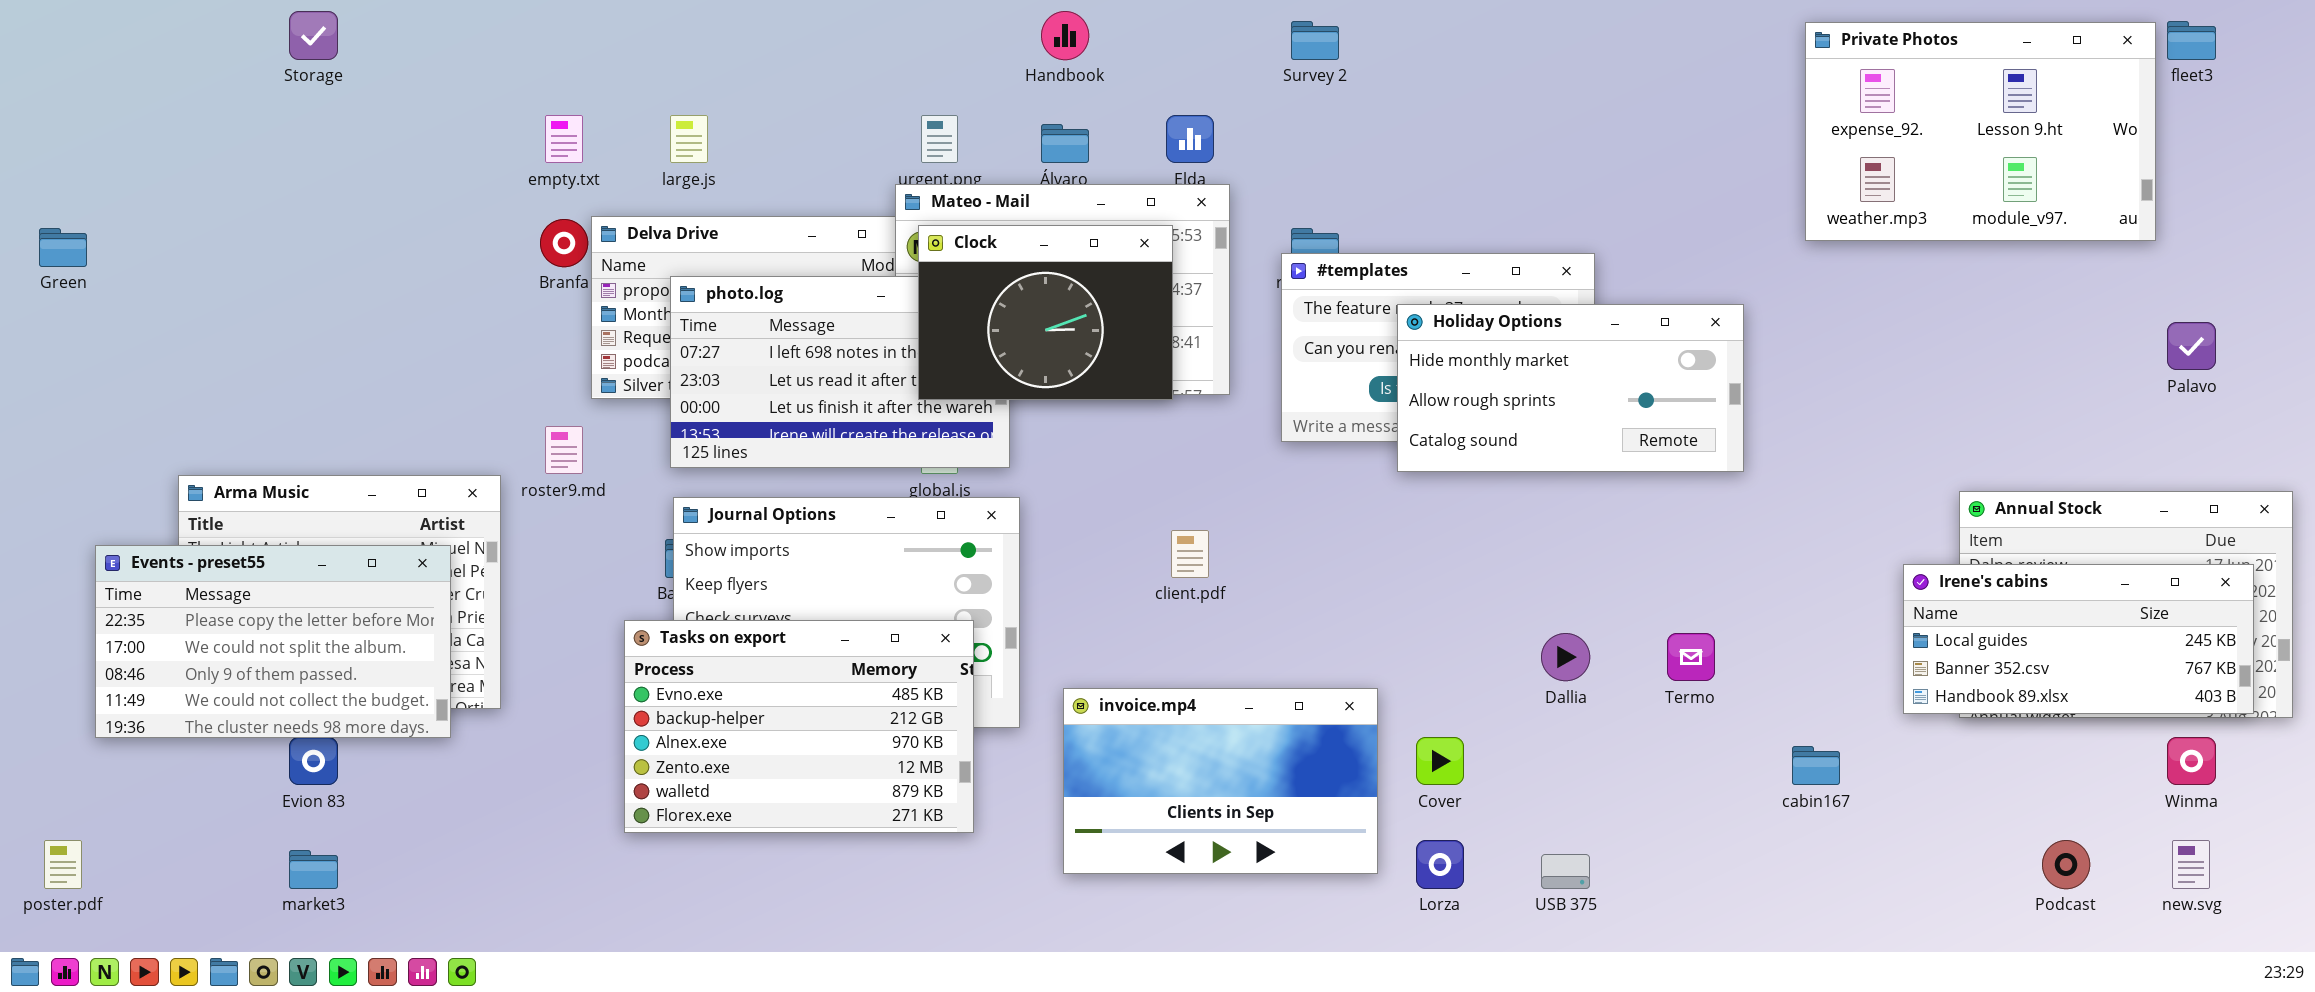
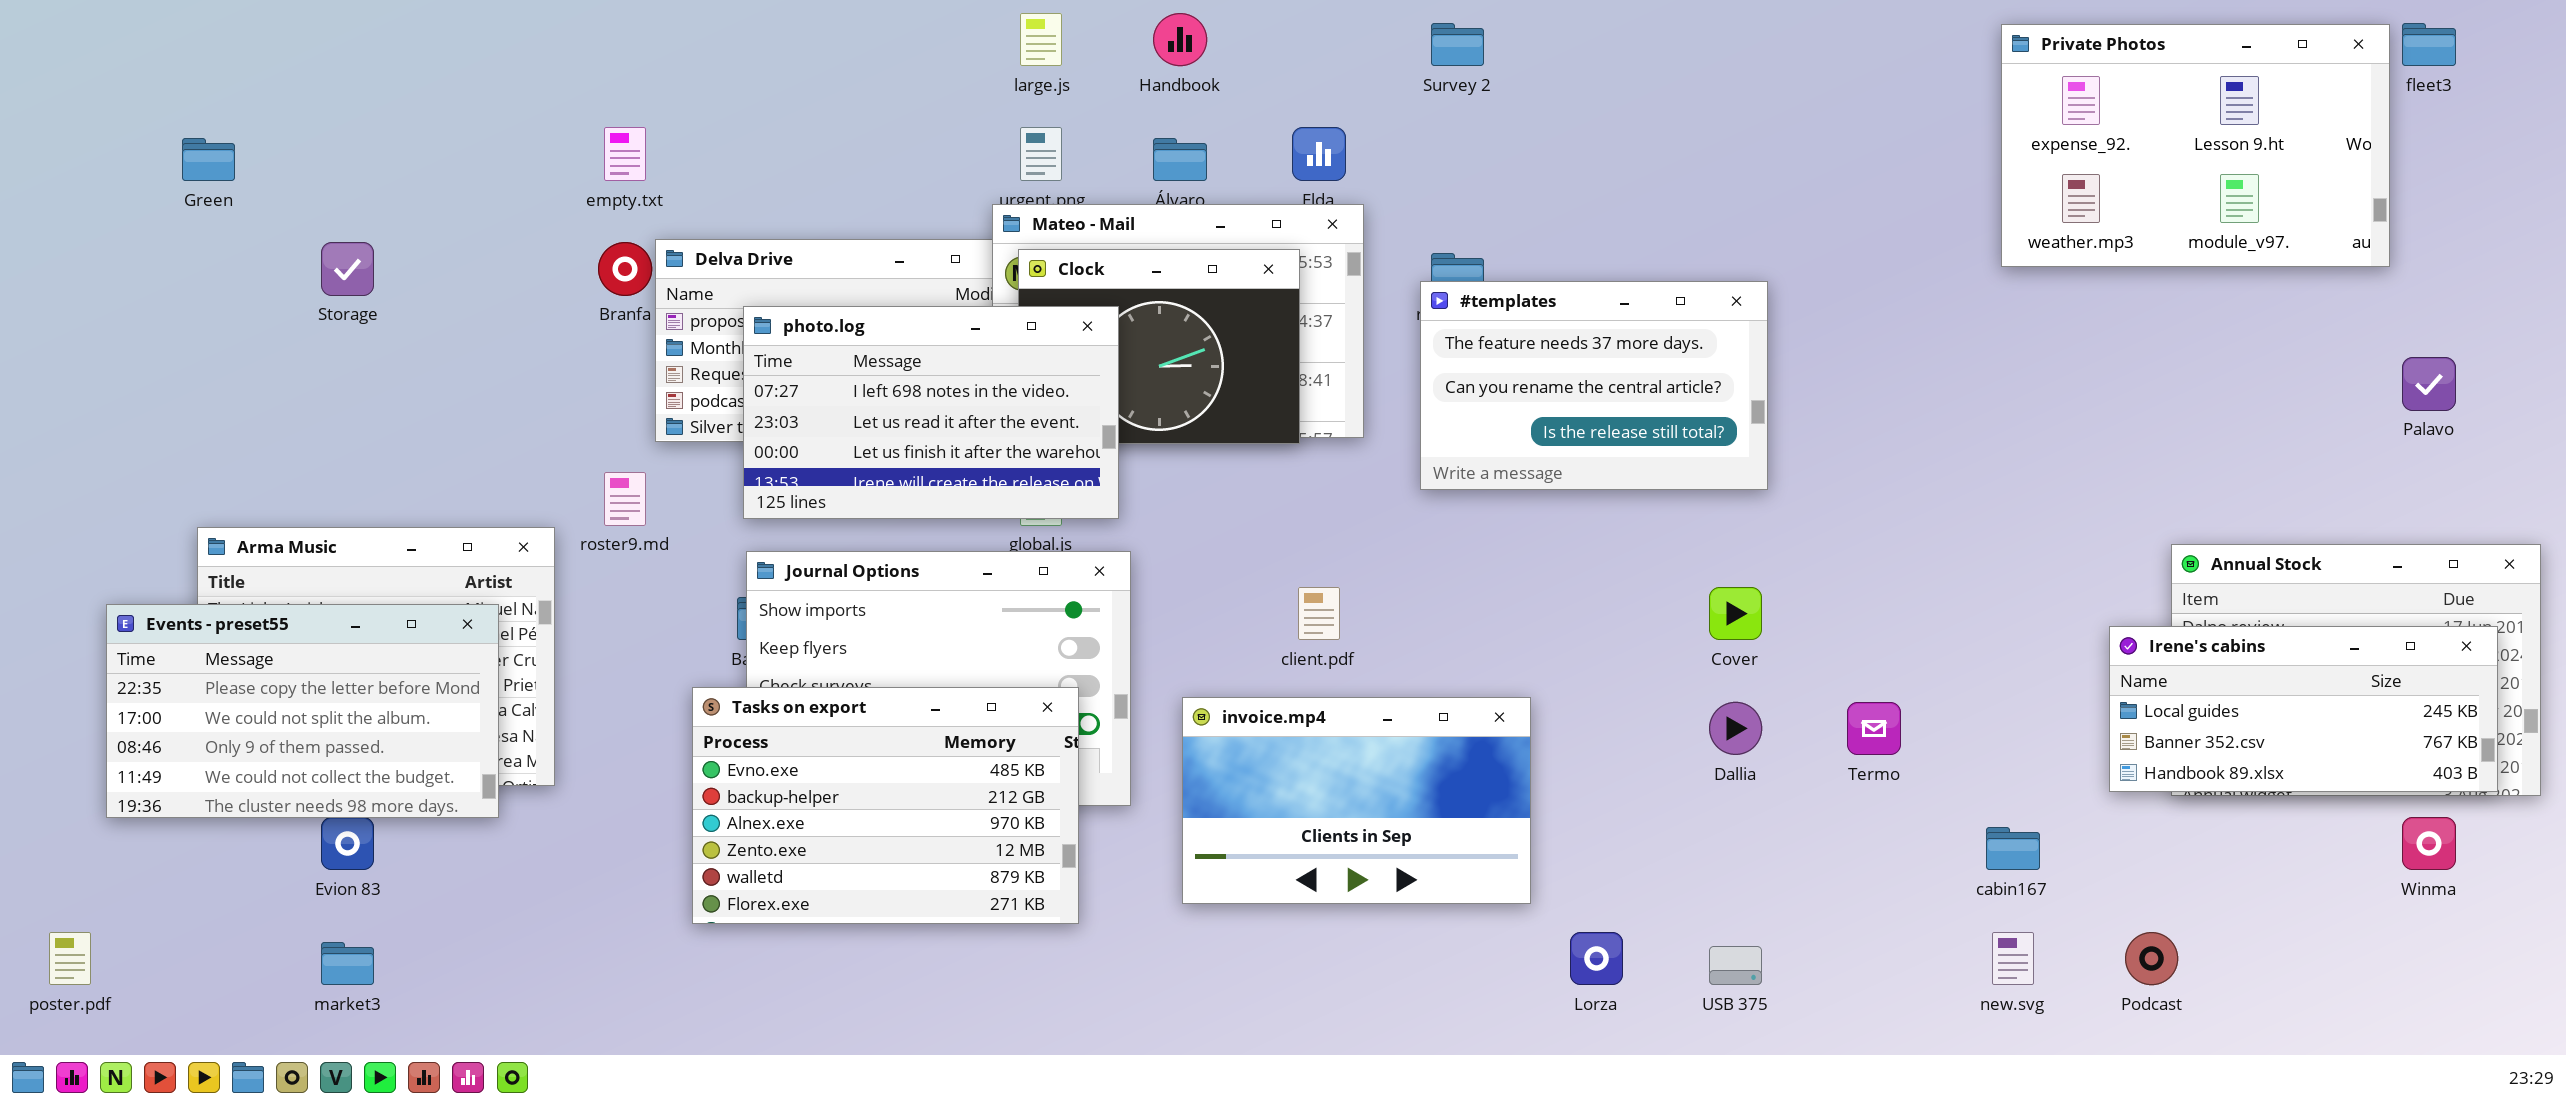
Storage: [289,11,338,60] -> [321,242,374,296], moved
large.js: [670,115,708,163] -> [1020,13,1062,66], moved
Green: [39,228,87,267] -> [182,138,235,181], moved
photo.log: [670,276,1010,468] -> [743,306,1119,519], raised
Holiday Options: [1397,304,1744,472] -> none, closed
invoice.mp4: [1063,688,1378,874] -> [1182,697,1531,904], moved
Cover: [1416,737,1464,785] -> [1709,587,1762,640], moved
Podcast: [2042,840,2090,889] -> [2125,932,2178,985], moved
new.svg: [2172,840,2210,889] -> [1992,932,2034,985], moved

